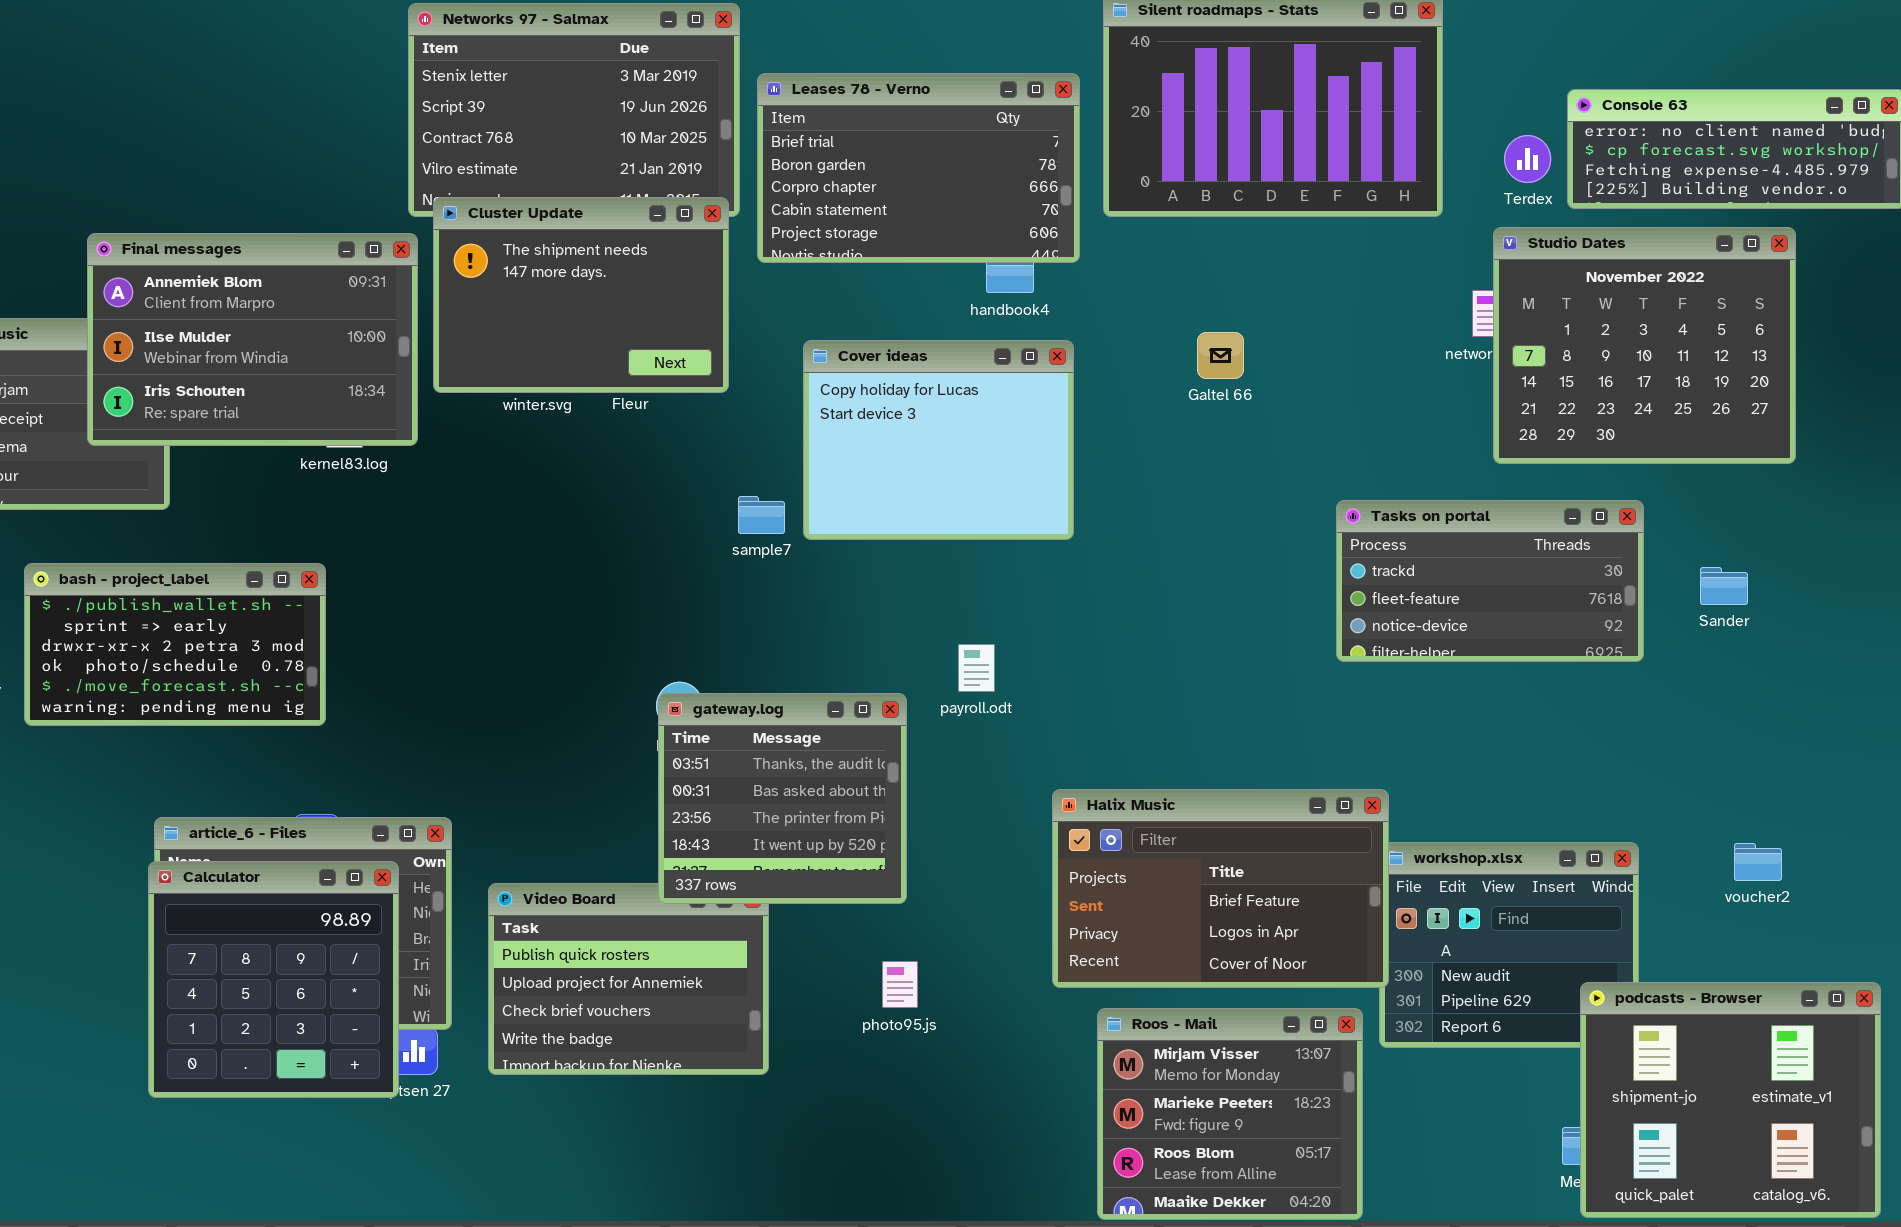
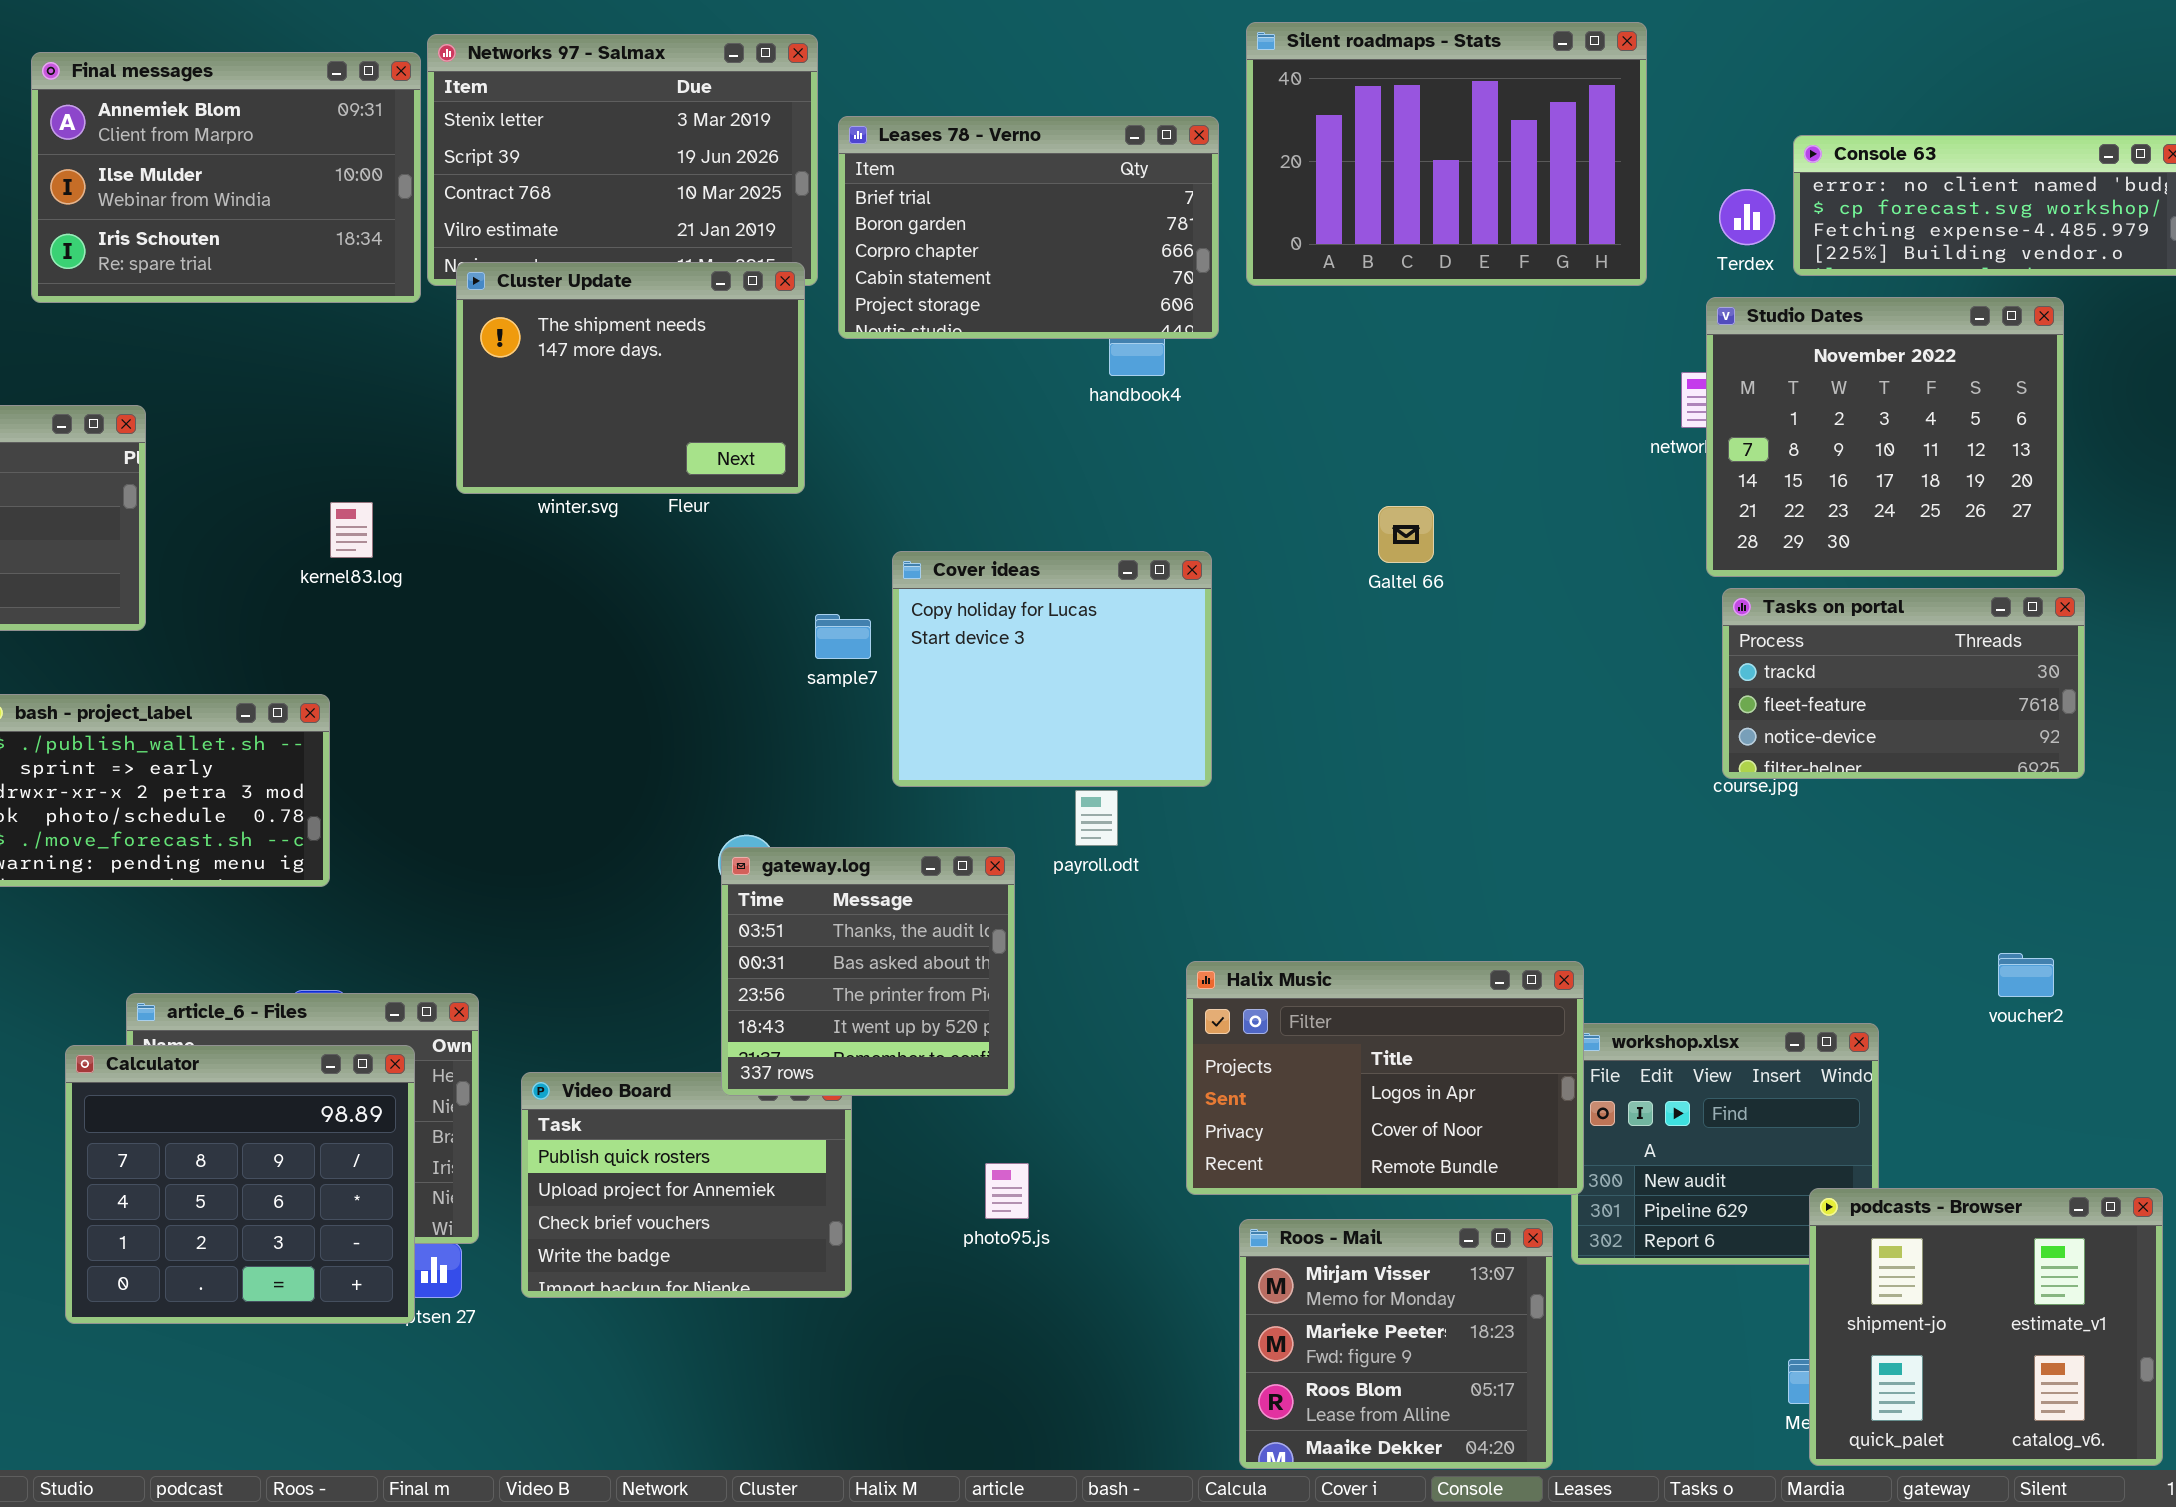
Final messages: [87,233,418,446] -> [31,52,421,303], moved
Galtel 66: [1197,332,1244,379] -> [1378,506,1434,563], moved
Cover ideas: [803,340,1074,540] -> [892,551,1212,787], moved
Tasks on portal: [1336,500,1644,662] -> [1722,588,2085,779], moved
Halix Music: [1052,789,1389,988] -> [1186,961,1584,1195], scrolled down 1 row
voucher2: [1734,843,1782,881] -> [1998,953,2054,997], moved
Calculator: [148,861,399,1098] -> [65,1045,415,1324], resized

